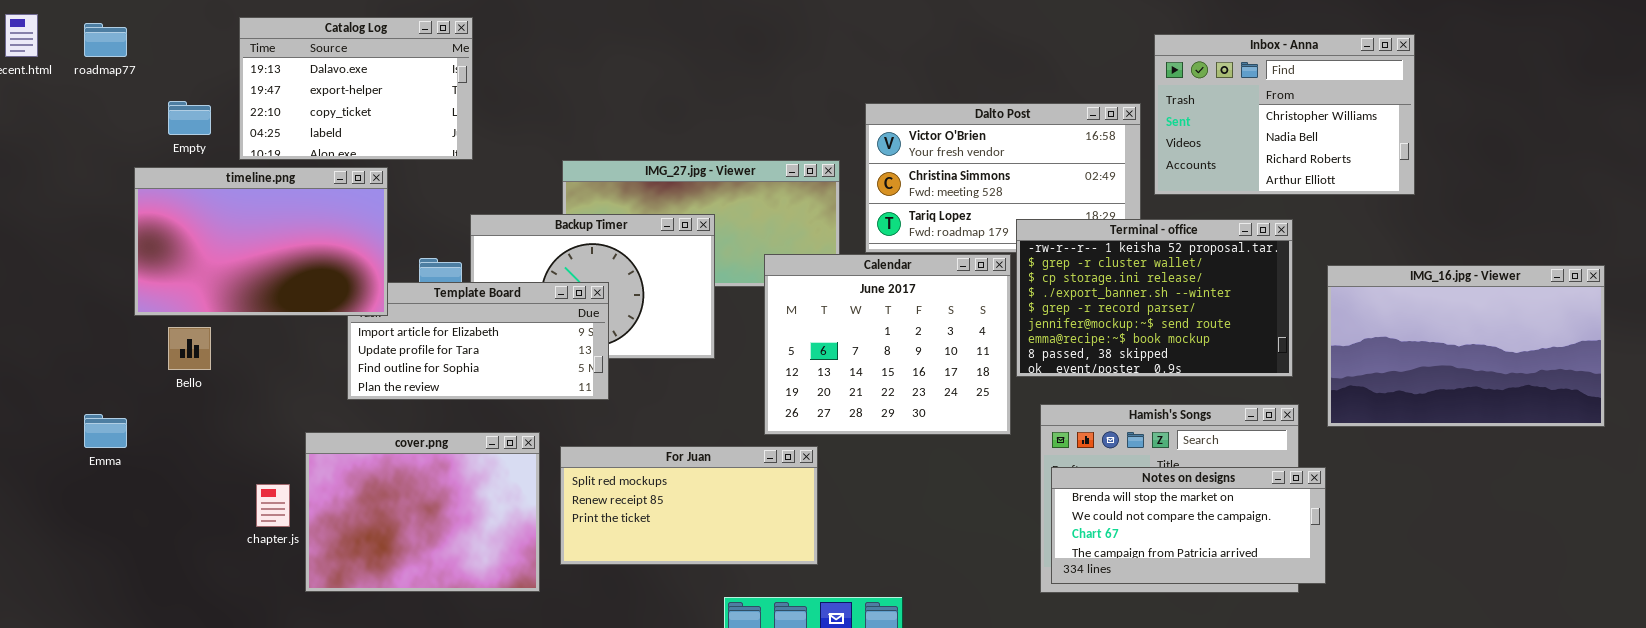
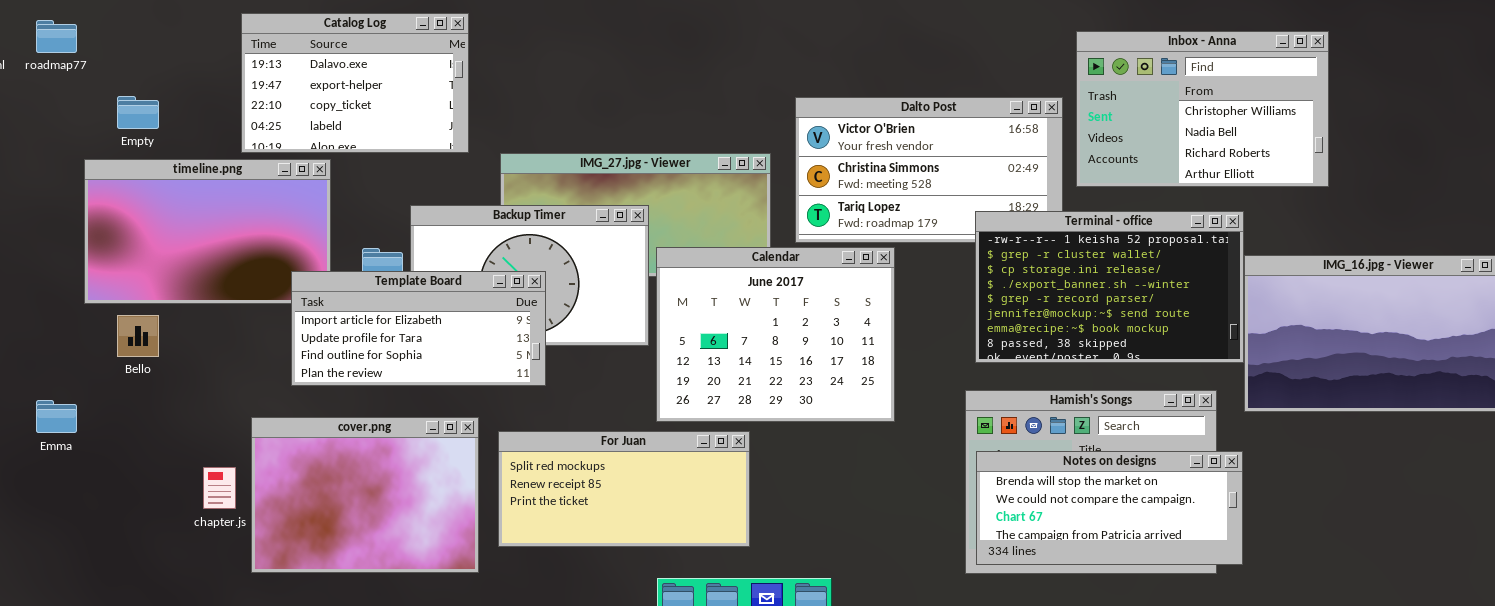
Catalog Log: [239,17,473,160] -> [241,13,469,153], moved
Terminal - office: [1016,219,1293,377] -> [975,211,1244,363], moved
Calendar: [764,254,1011,435] -> [656,247,895,422], moved
Template Board: [347,282,609,400] -> [291,271,546,386], raised

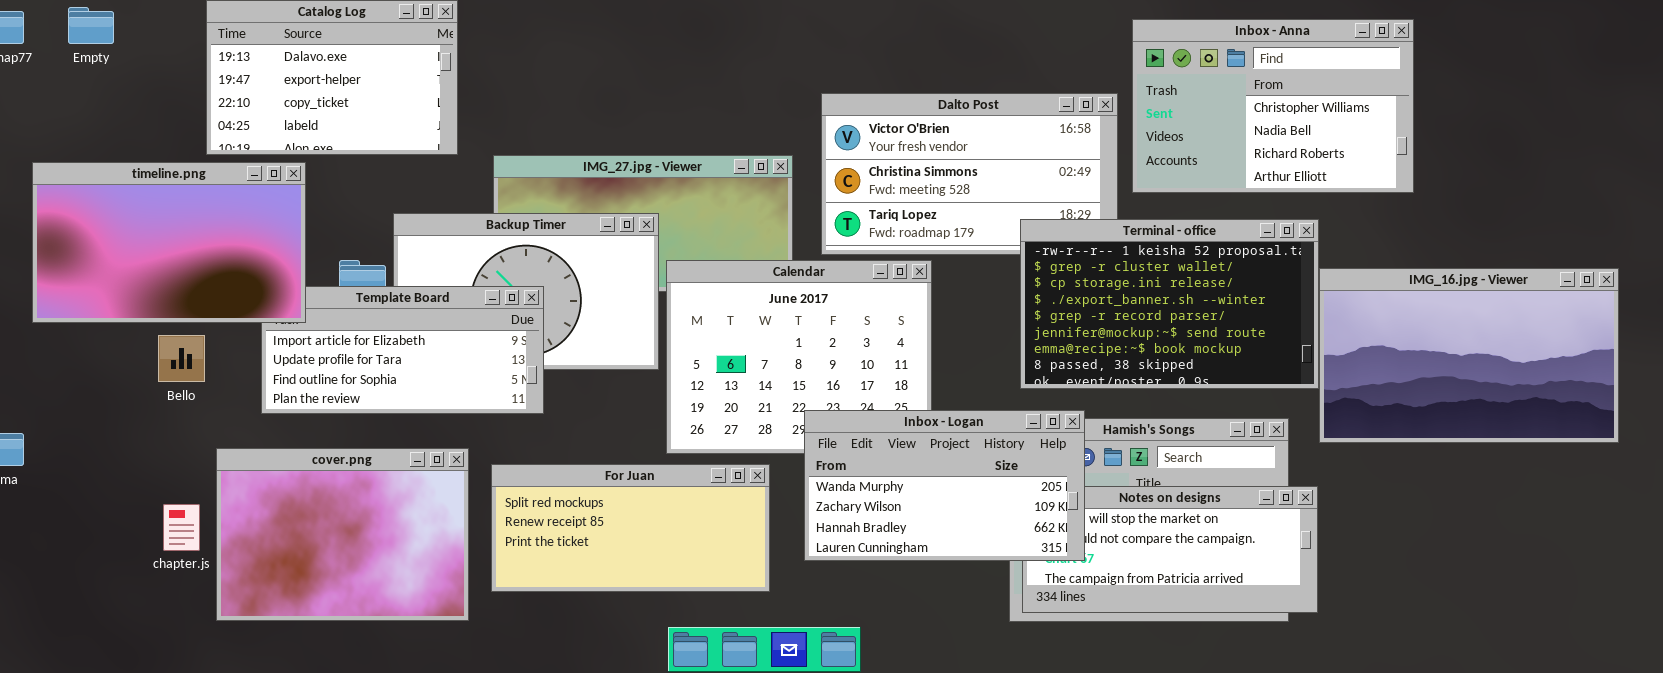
Empty: [117,96,159,129] -> [68,7,114,44], moved
timeline.png: [84,159,331,304] -> [32,162,306,323], raised
Bello: [117,315,159,357] -> [158,335,205,382], moved
Inbox - Logan: none -> [804,410,1085,561], opened

